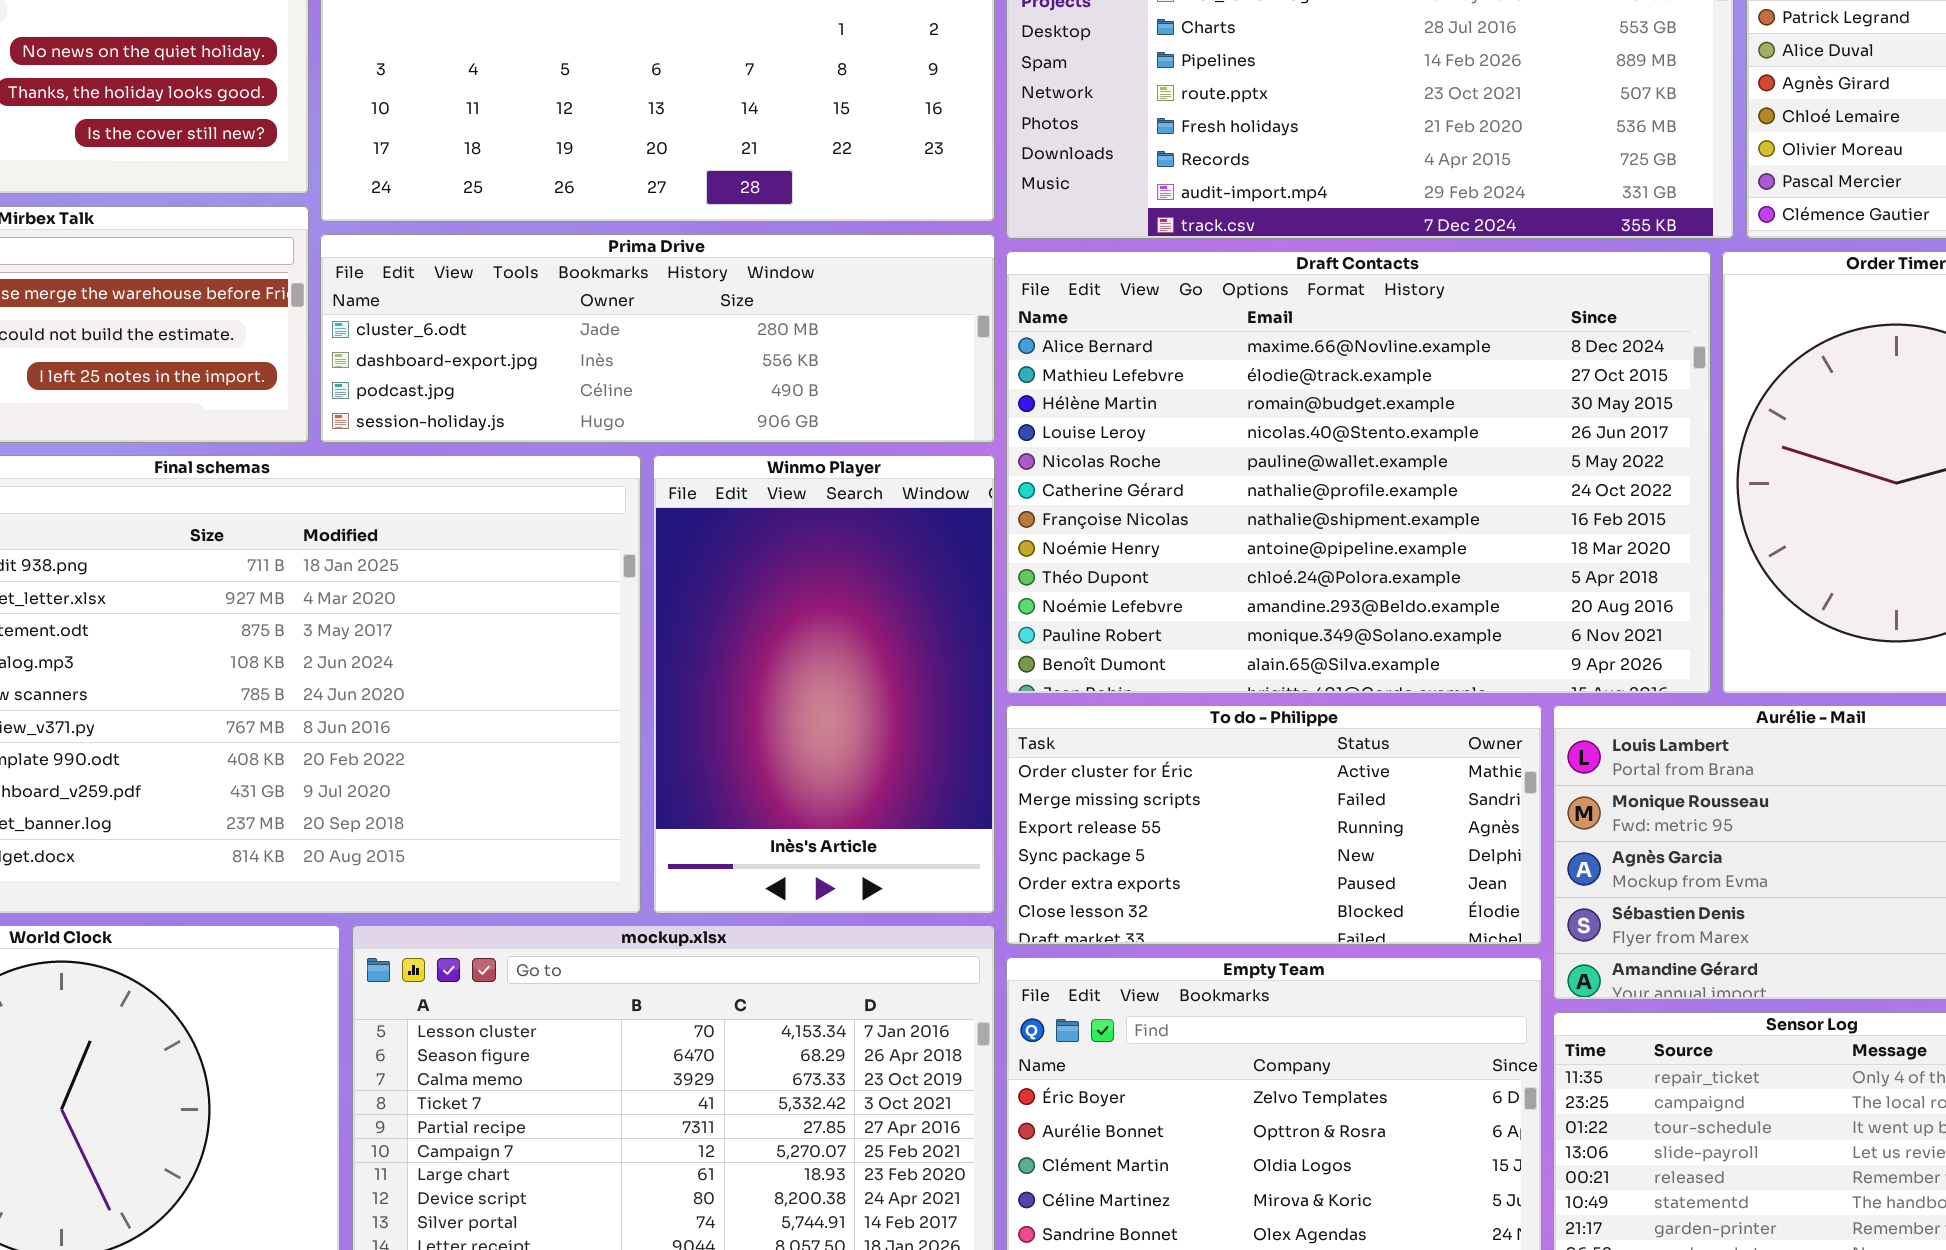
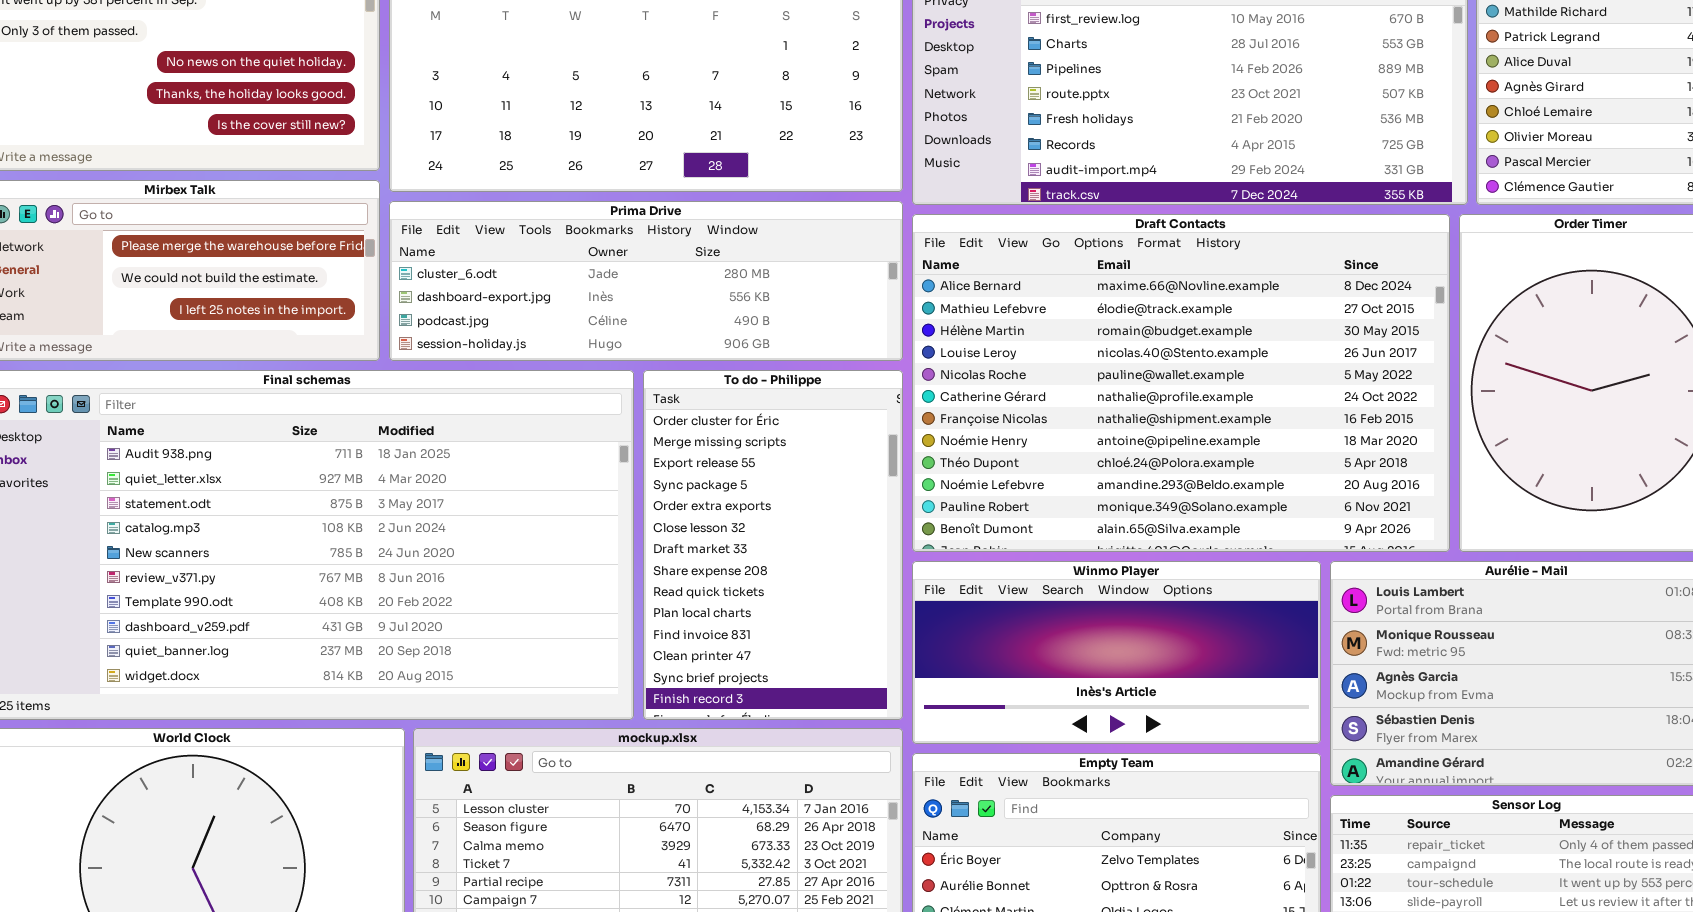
Winmo Player: [653,455,995,914] -> [912,561,1321,744], moved, resized
To do - Philippe: [1006,705,1542,945] -> [643,370,903,720], moved, resized

